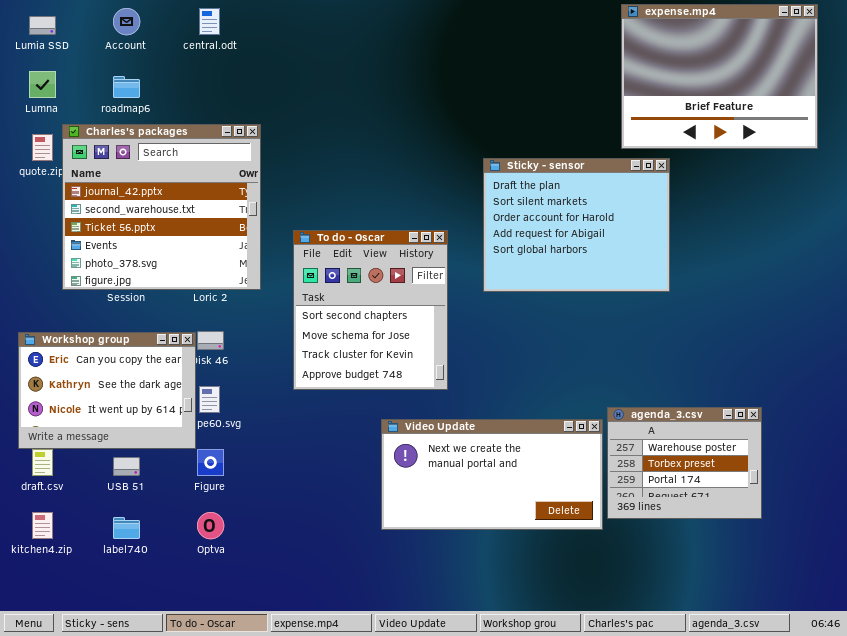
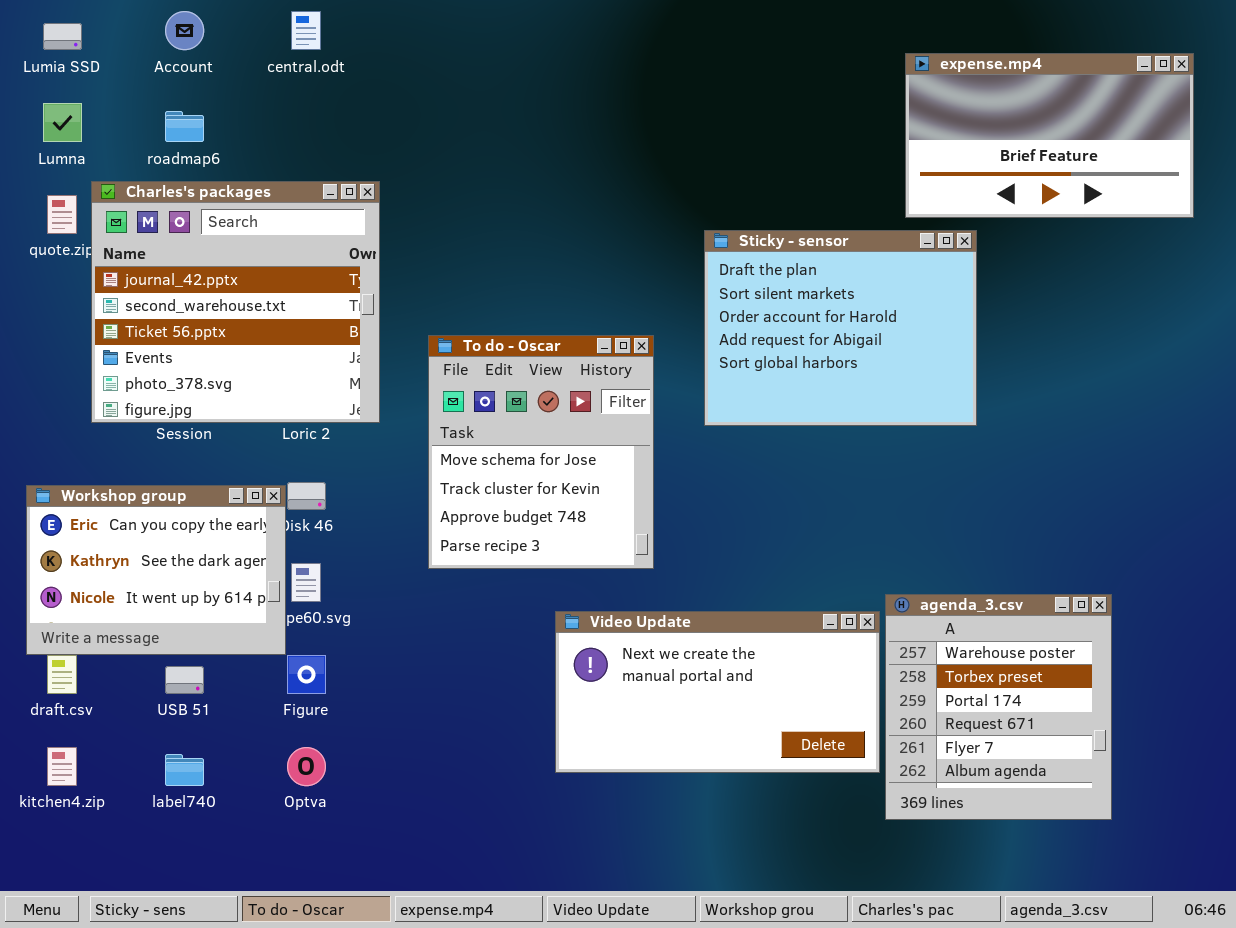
expense.mp4: [621,4,818,149] -> [905,53,1194,218], resized
To do - Oscar: [293,230,448,390] -> [428,335,654,569], scrolled down 1 row
agenda_3.csv: [607,407,762,519] -> [885,594,1112,820], resized

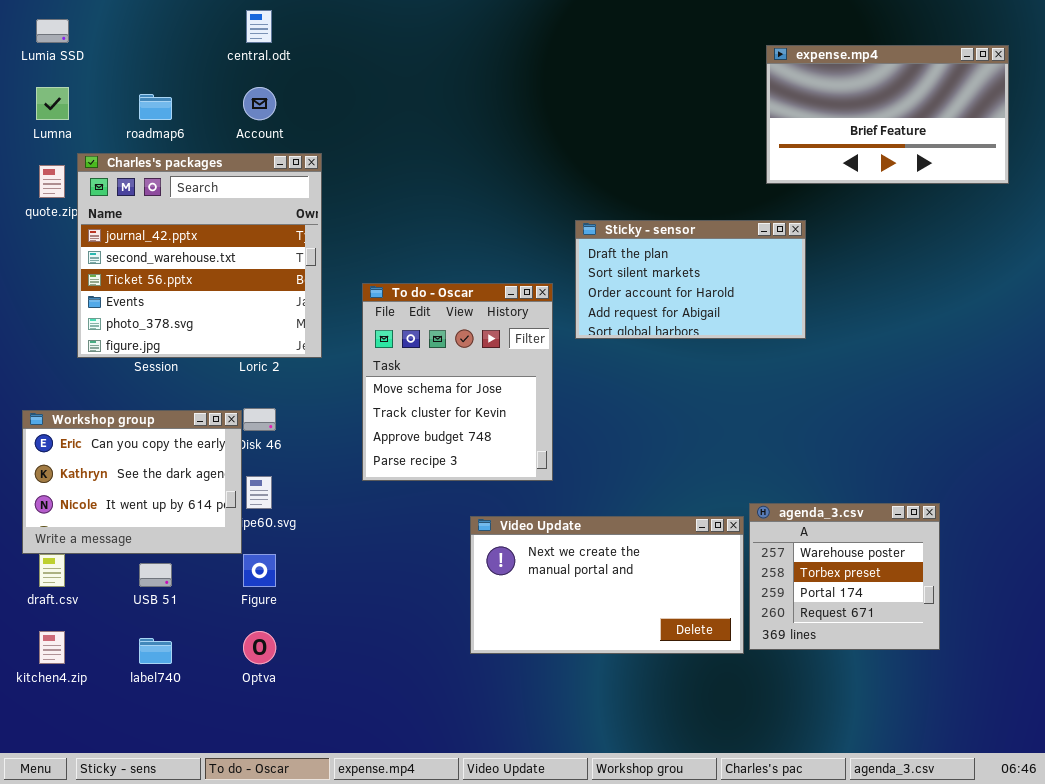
Account: [165,11,204,50] -> [243,87,276,120], moved
Sticky - sensor: [704,230,977,426] -> [575,220,806,339], moved, resized
agenda_3.csv: [885,594,1112,820] -> [749,503,940,650], resized

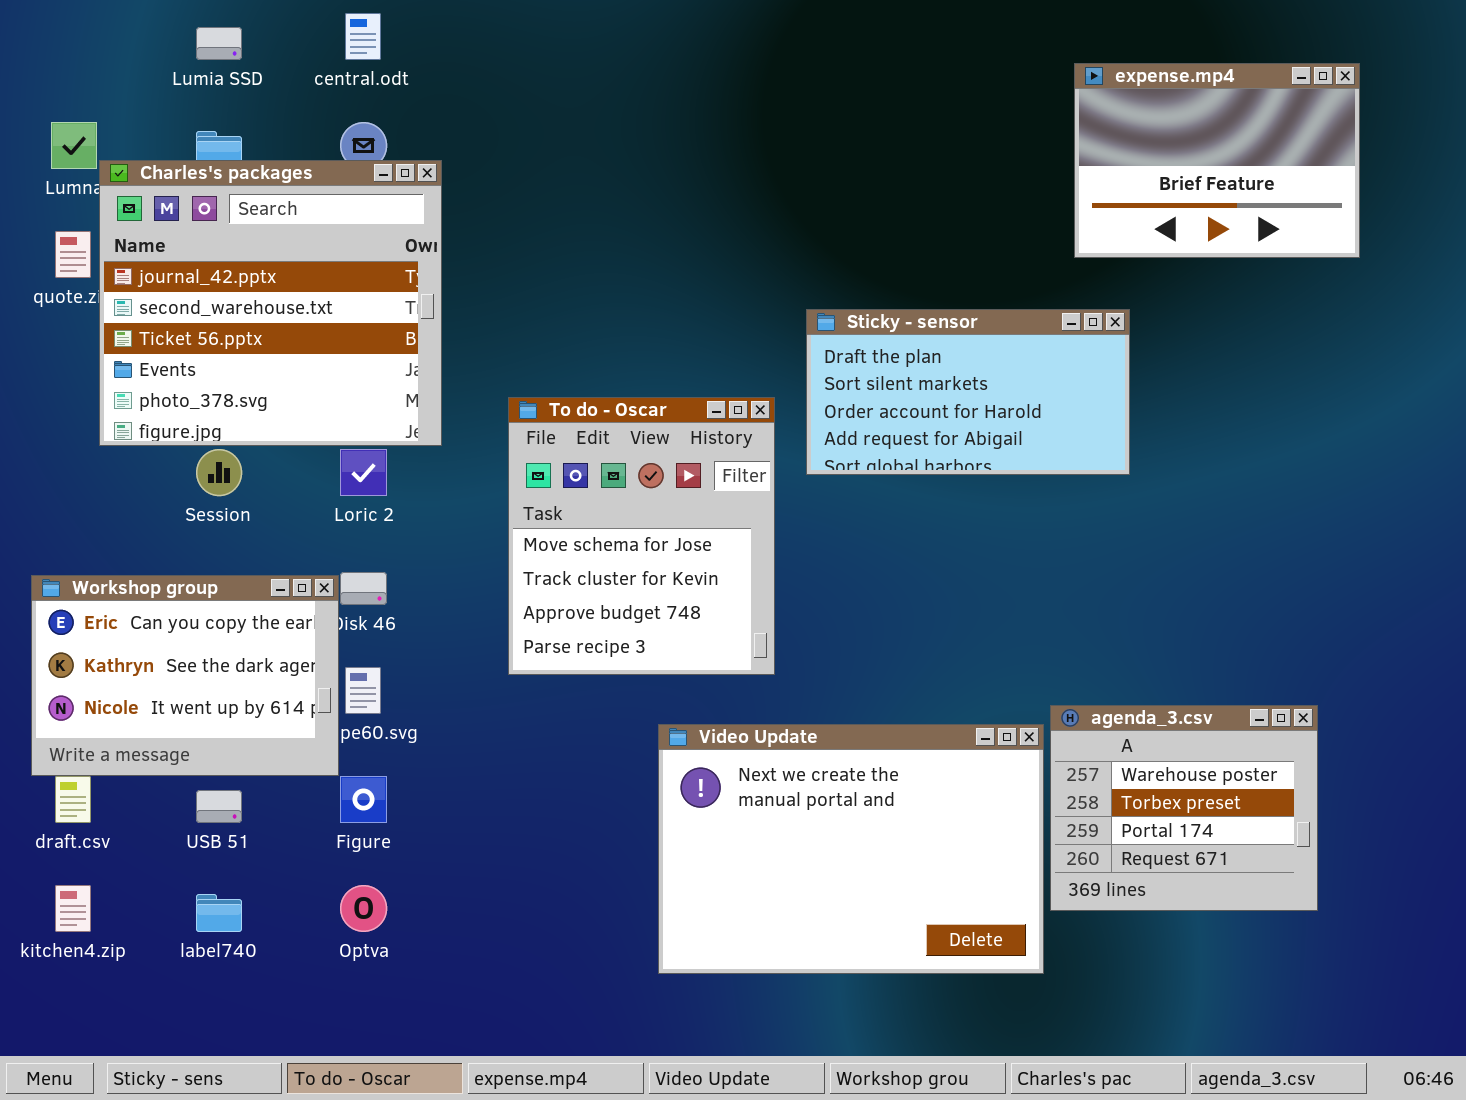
Lumia SSD: [36,19,69,43] -> [196,27,242,60], moved
expense.mp4: [766,45,1009,184] -> [1074,63,1360,258], resized
Charles's packages: [77,153,322,358] -> [99,160,442,446], moved
Video Update: [470,516,744,654] -> [658,724,1044,974], resized

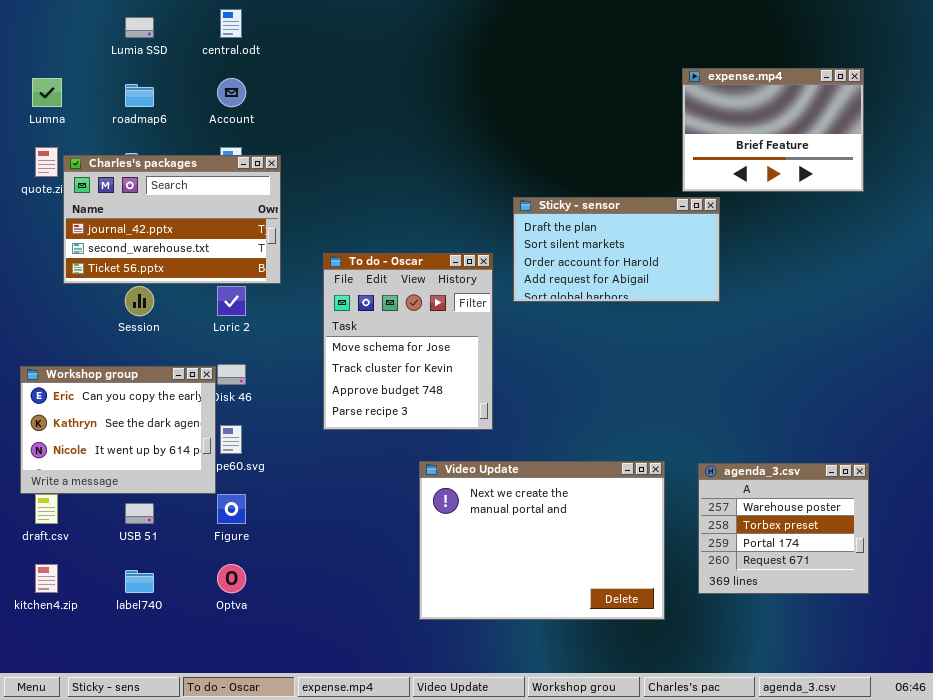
expense.mp4: [1074,63,1360,258] -> [682,68,864,192], moved
Charles's packages: [99,160,442,446] -> [63,155,281,284], resized
agenda_3.csv: [1050,705,1318,911] -> [698,463,869,594], moved

